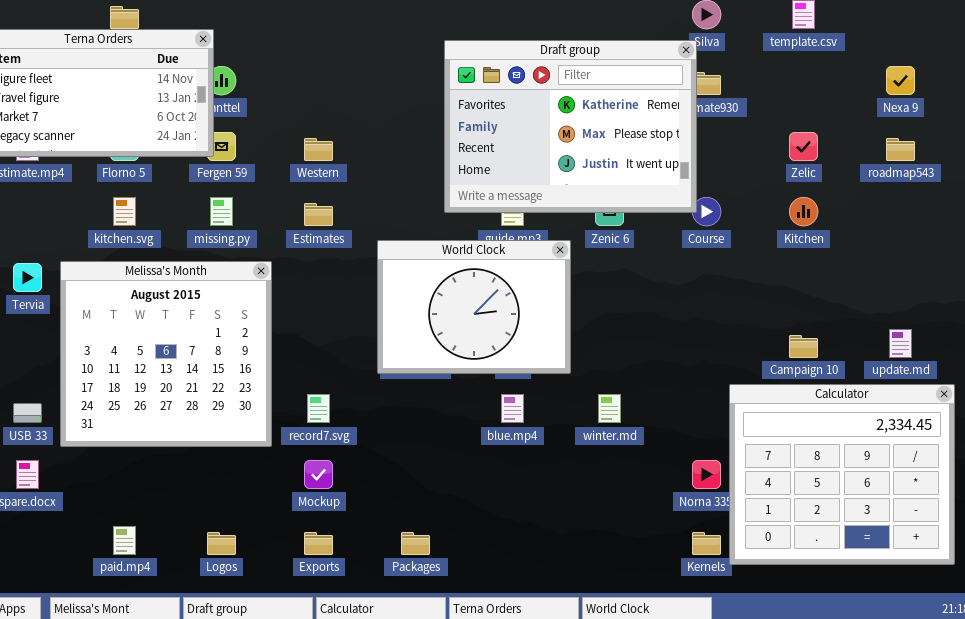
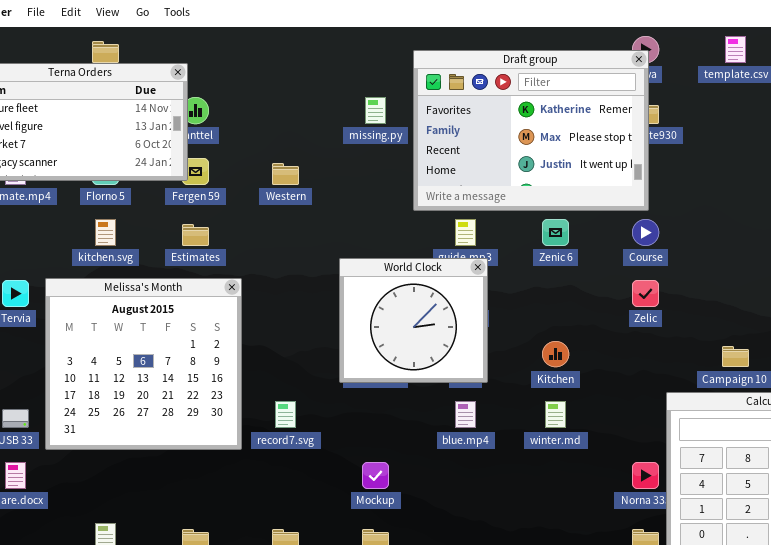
Draft group: [444,40,697,213] -> [413,50,649,211], moved
Zelic: [789,132,818,161] -> [632,280,659,307], moved
missing.py: [210,197,233,226] -> [365,97,386,124], moved
Kitchen: [789,197,818,226] -> [542,341,569,367], moved
Estimates: [304,203,333,226] -> [182,224,209,246], moved
World Clock: [377,240,571,374] -> [339,258,488,383], resized
Mockup: [304,460,333,489] -> [362,462,389,489], moved

